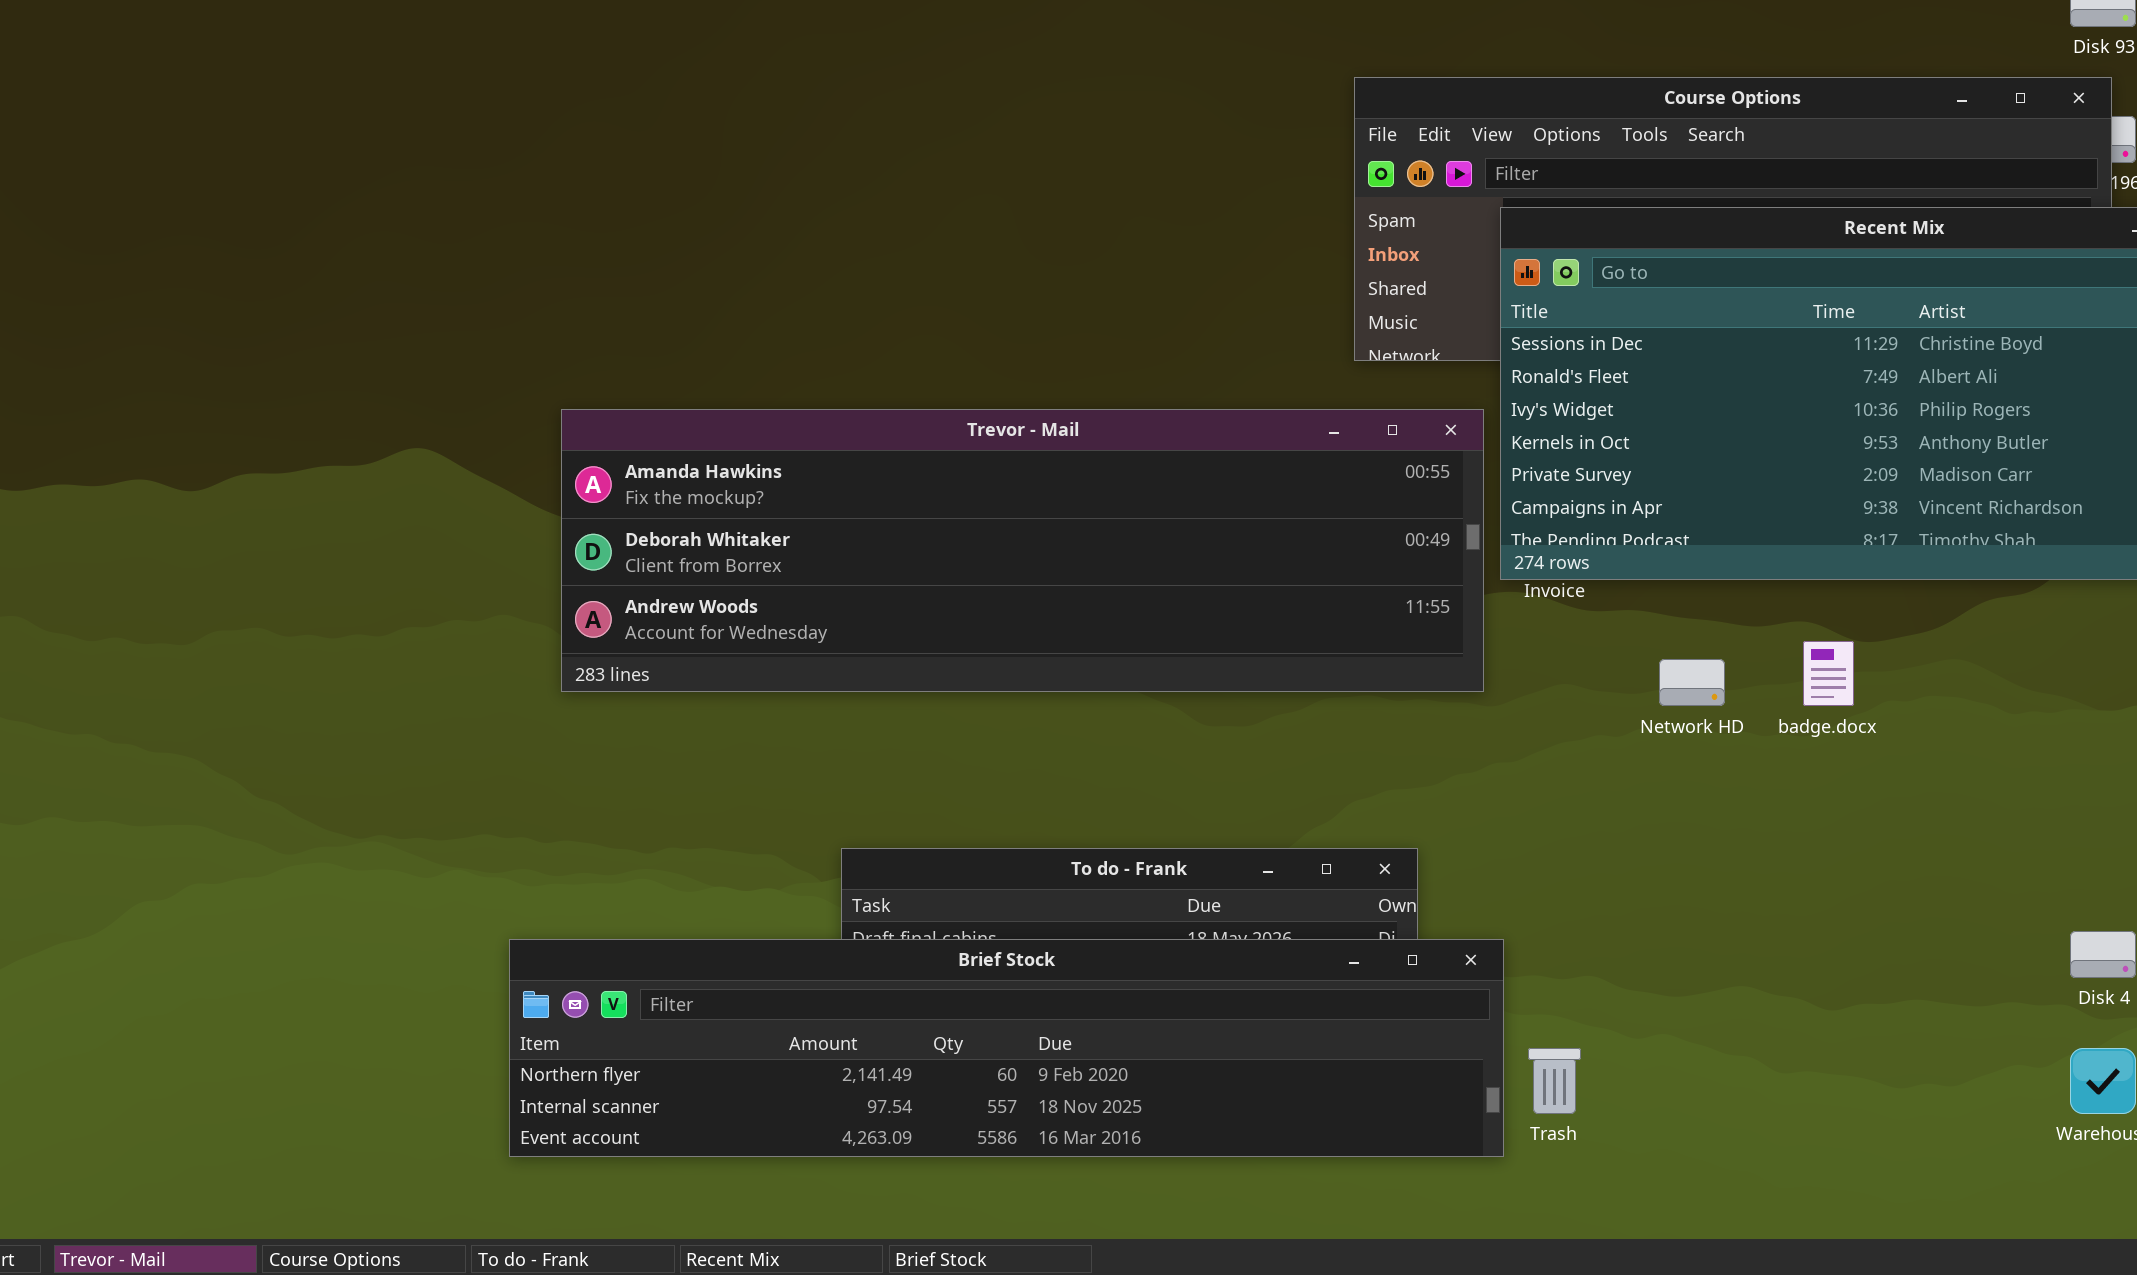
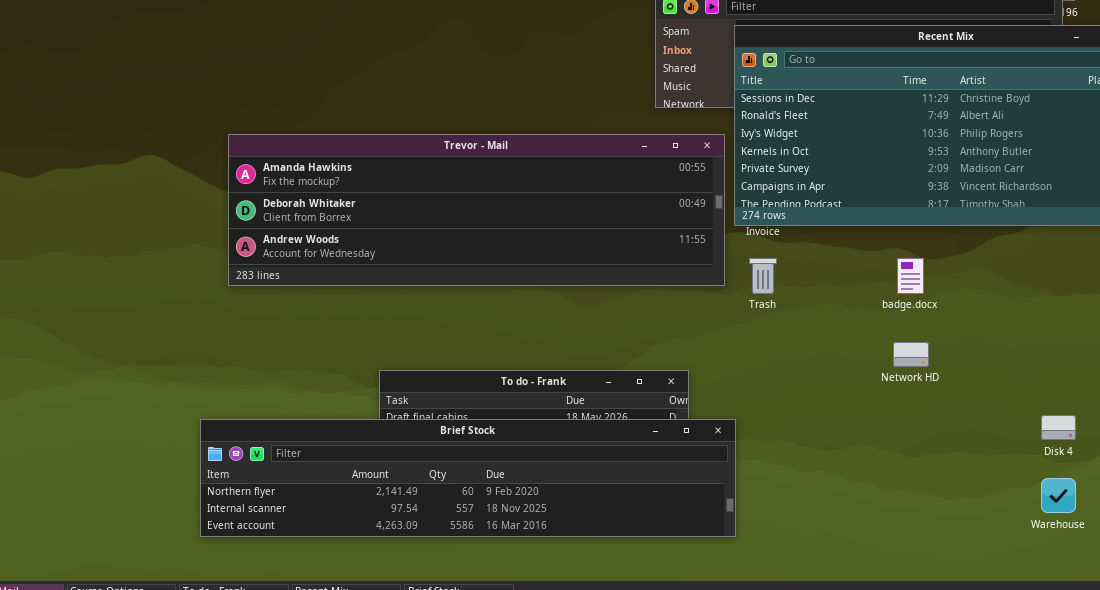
Network HD: [1659,659,1725,706] -> [893,342,929,367], moved
Trash: [1528,1048,1581,1114] -> [749,258,777,294], moved

